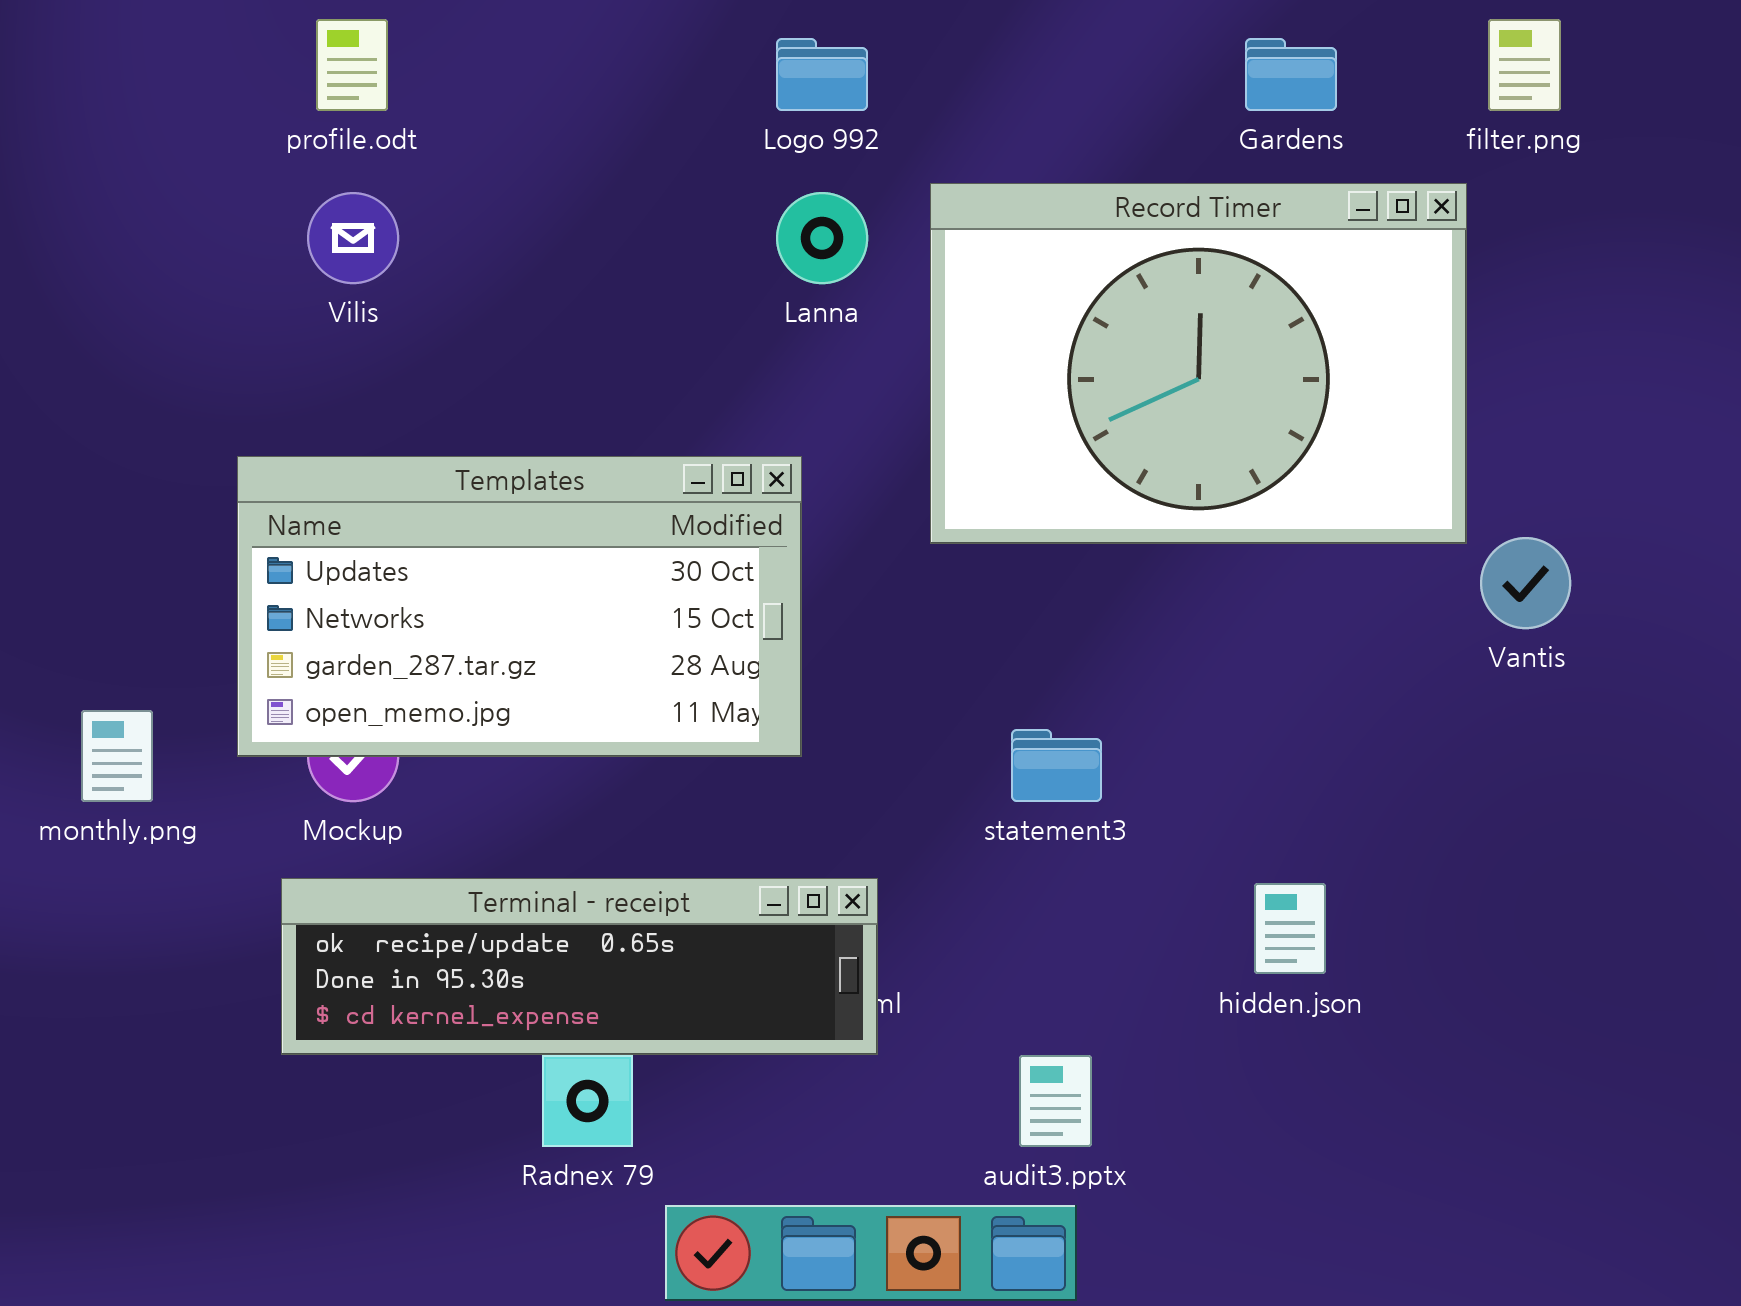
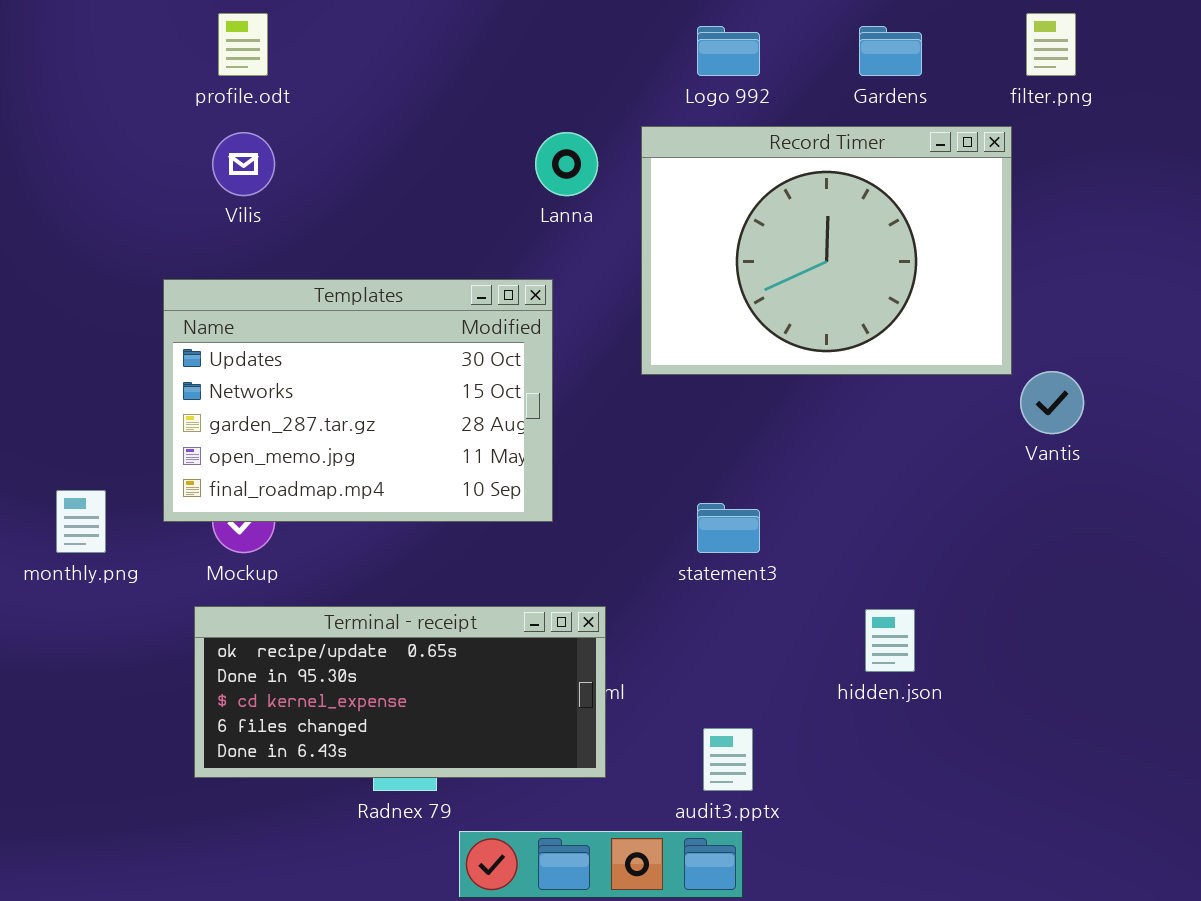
Logo 992: [776,38,868,111] -> [697,26,760,76], moved
Templates: [237,456,802,757] -> [163,279,553,522], resized
Terminal - receipt: [281,878,878,1055] -> [194,606,606,778], resized

